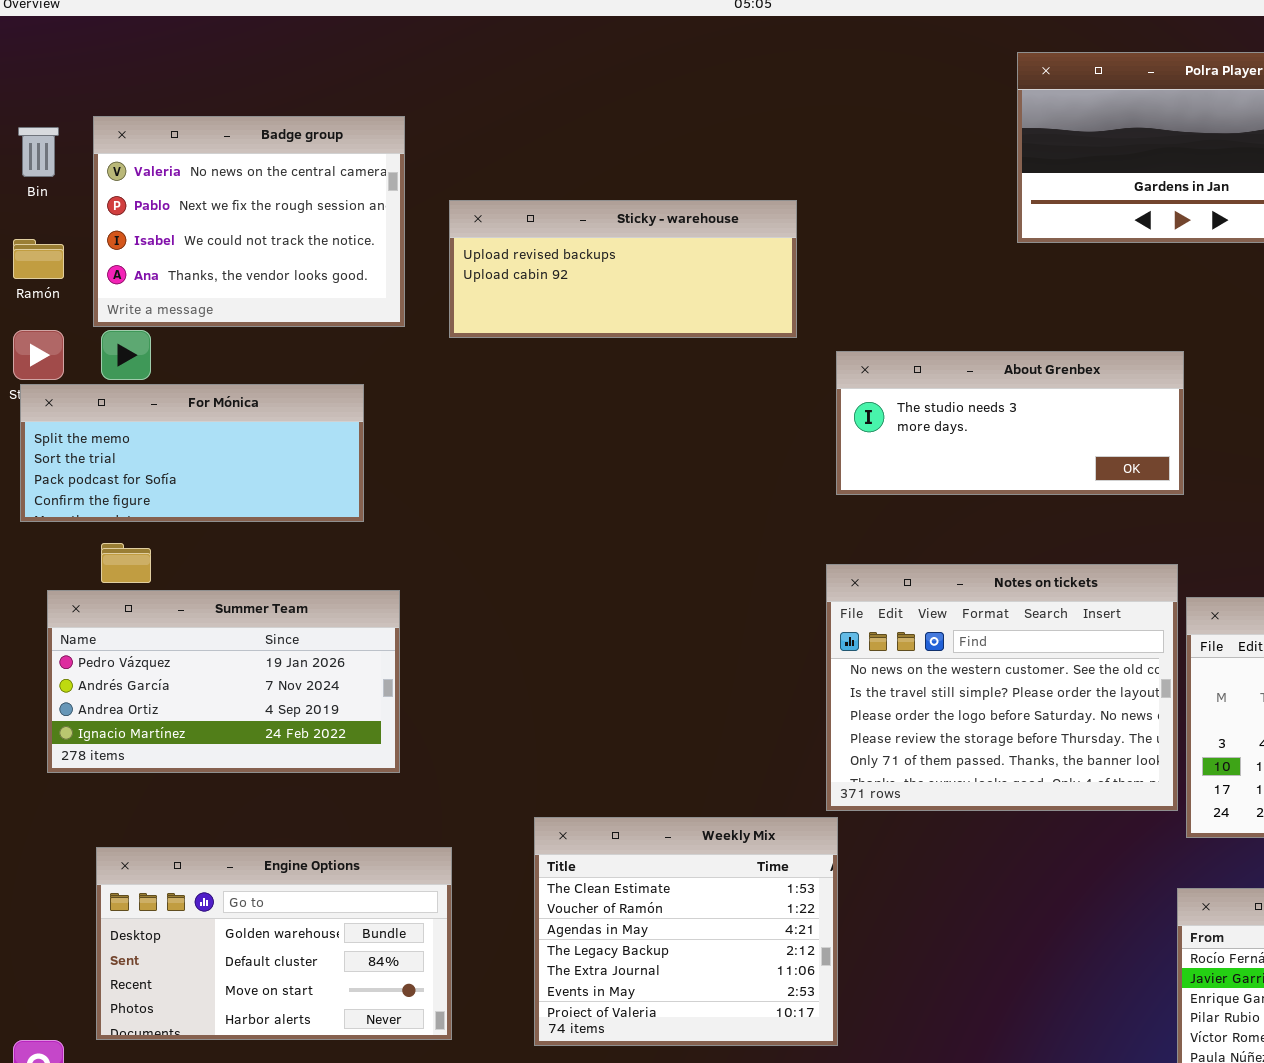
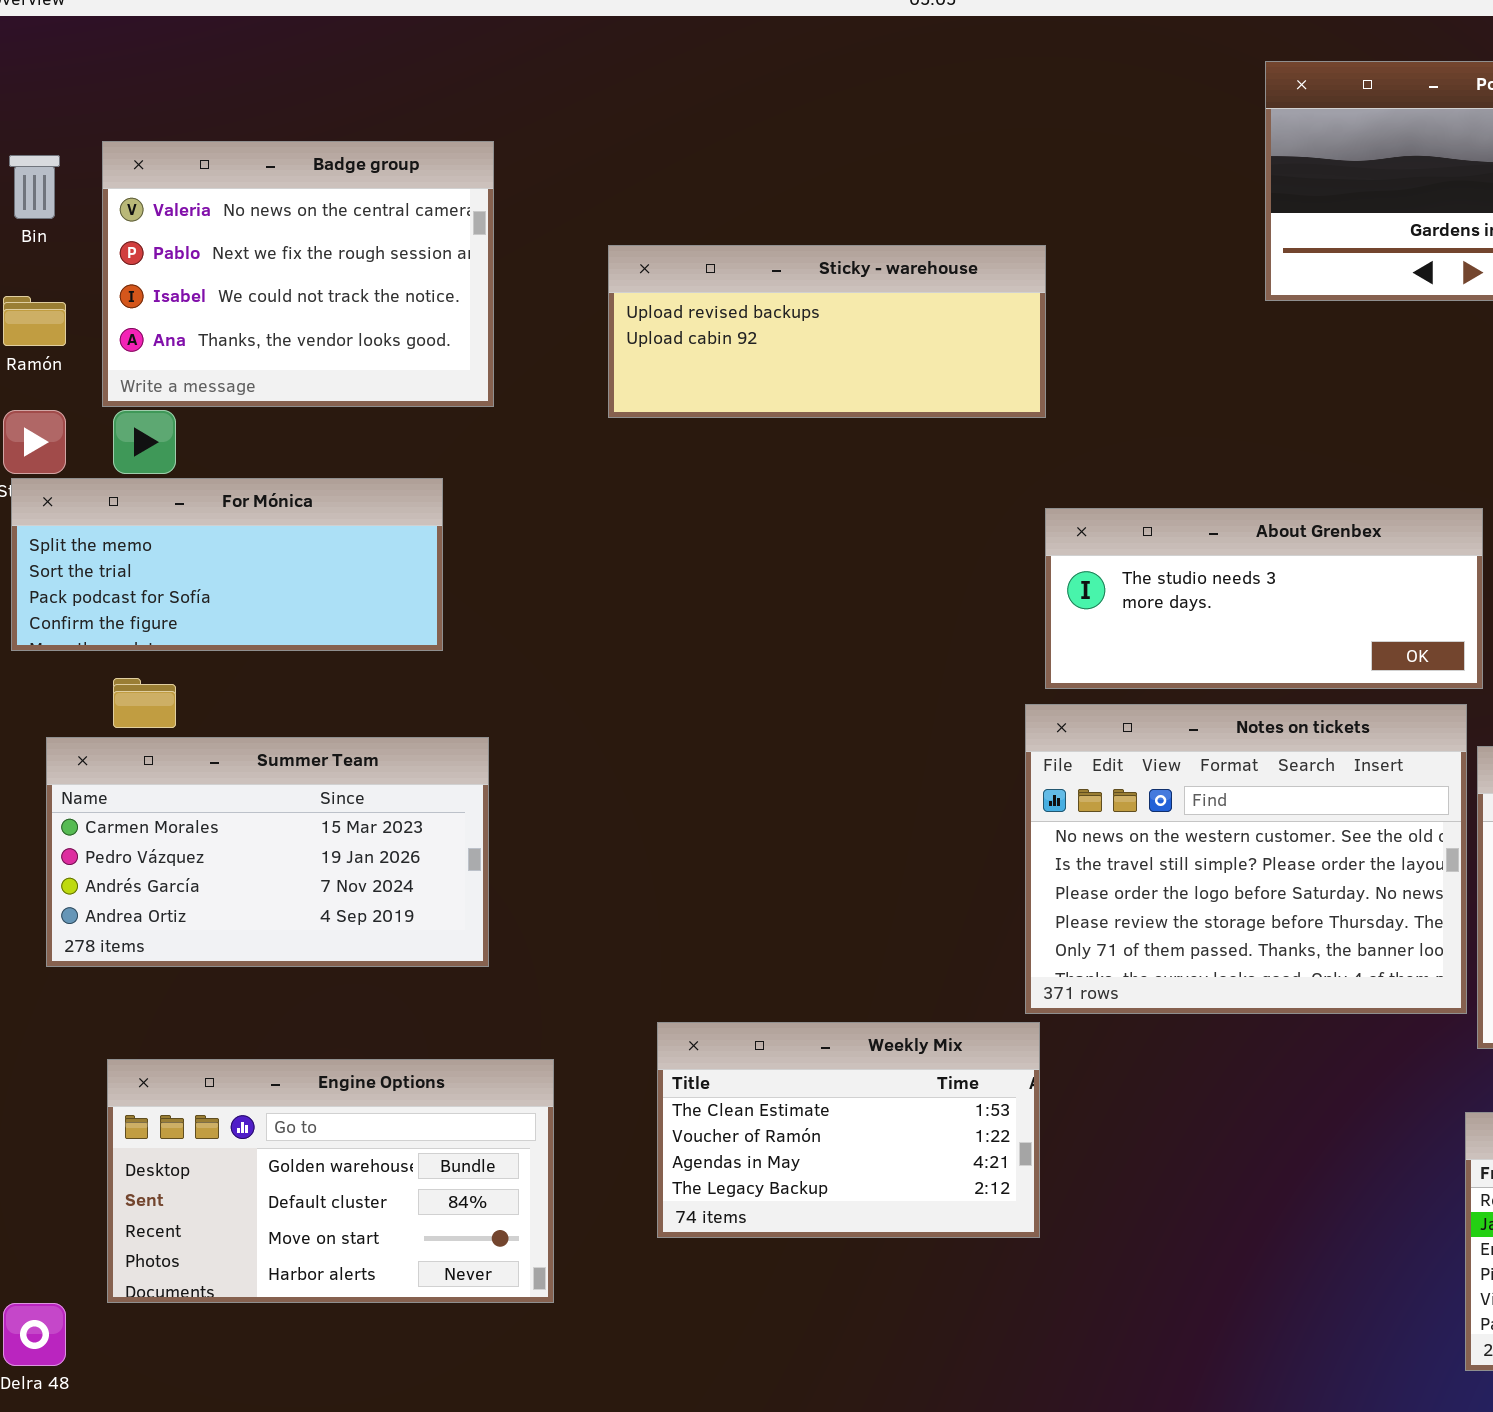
Sticky - warehouse: [449,200,797,338] -> [608,245,1046,418], moved
About Grenbex: [836,351,1184,495] -> [1045,508,1483,689], moved
Summer Team: [47,590,400,773] -> [46,737,489,967], scrolled up 1 row
Weekly Mix: [534,817,838,1046] -> [657,1022,1040,1238], resized

